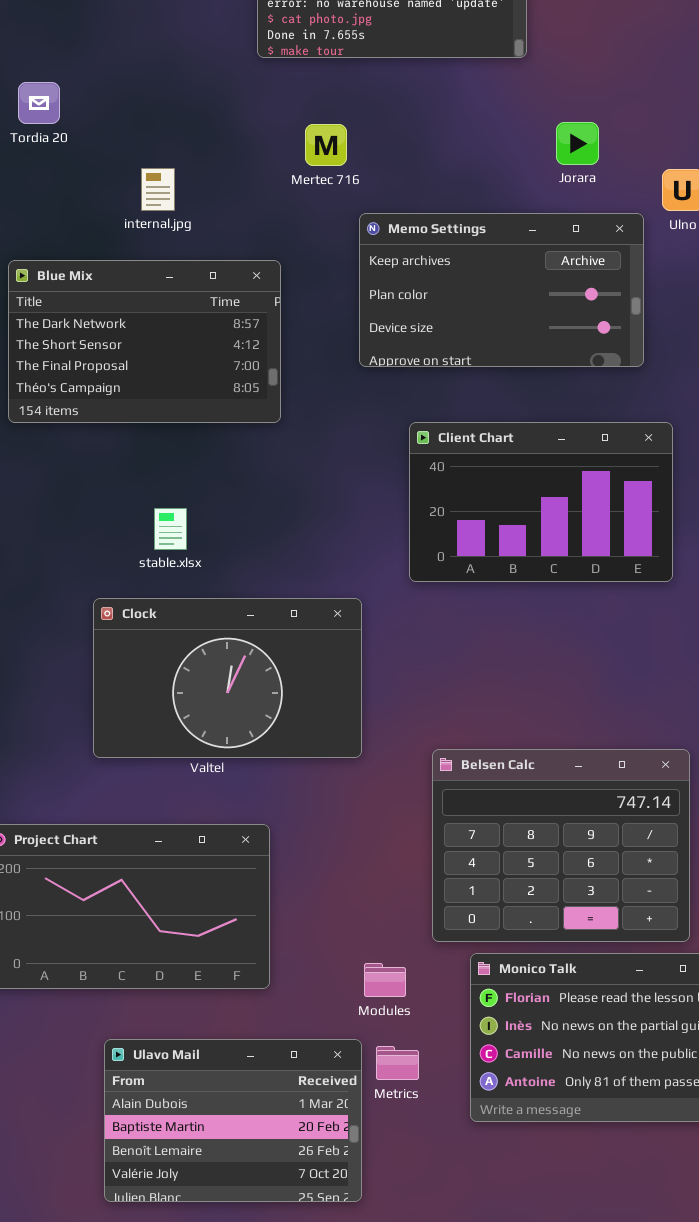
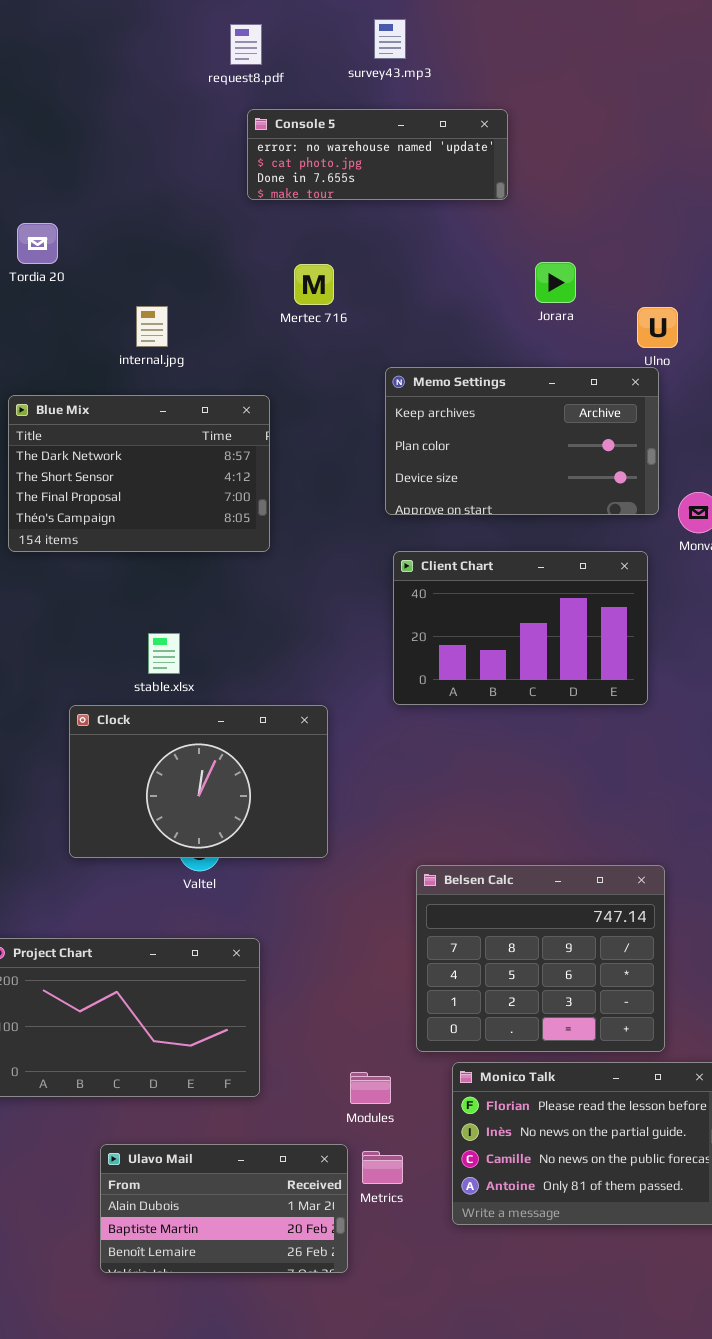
Memo Settings: [359,213,644,367] -> [385,367,659,515], moved
Clock: [93,598,362,758] -> [69,705,328,858], moved
Ulavo Mail: [104,1039,362,1202] -> [100,1144,348,1273], resized

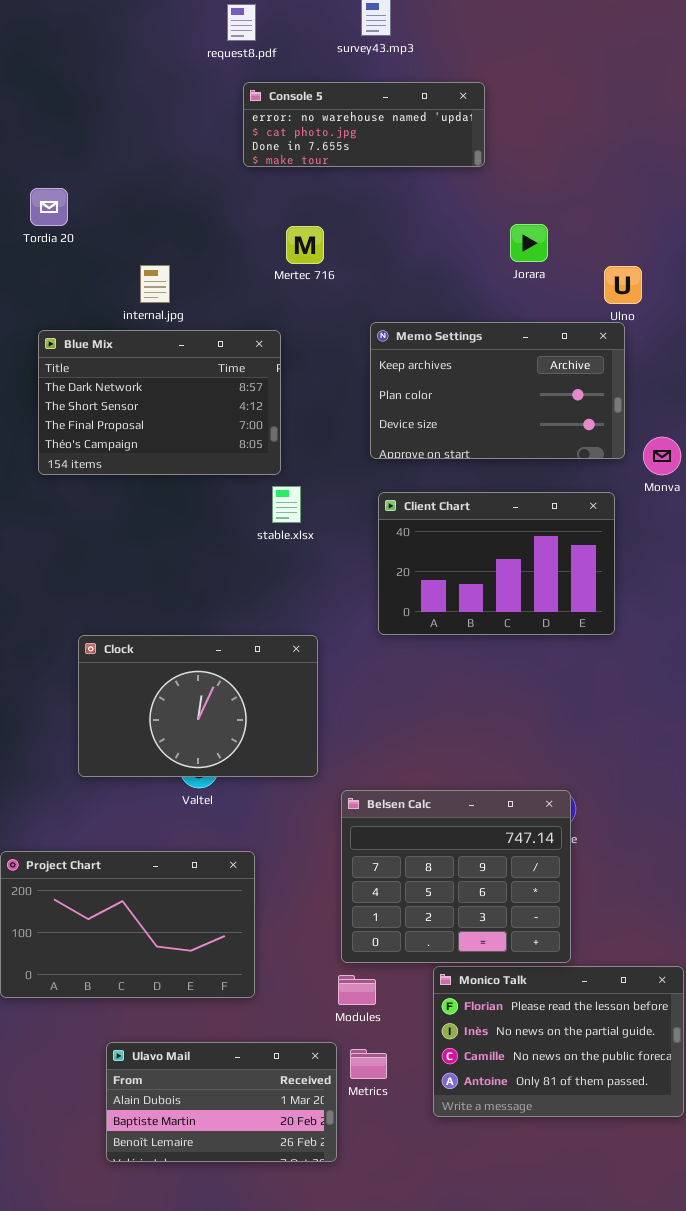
Blue Mix: [8,395,270,552] -> [38,330,281,475], moved
stable.xlsx: [148,633,180,674] -> [272,486,301,523], moved
Belsen Calc: [416,865,665,1052] -> [341,790,571,963], moved

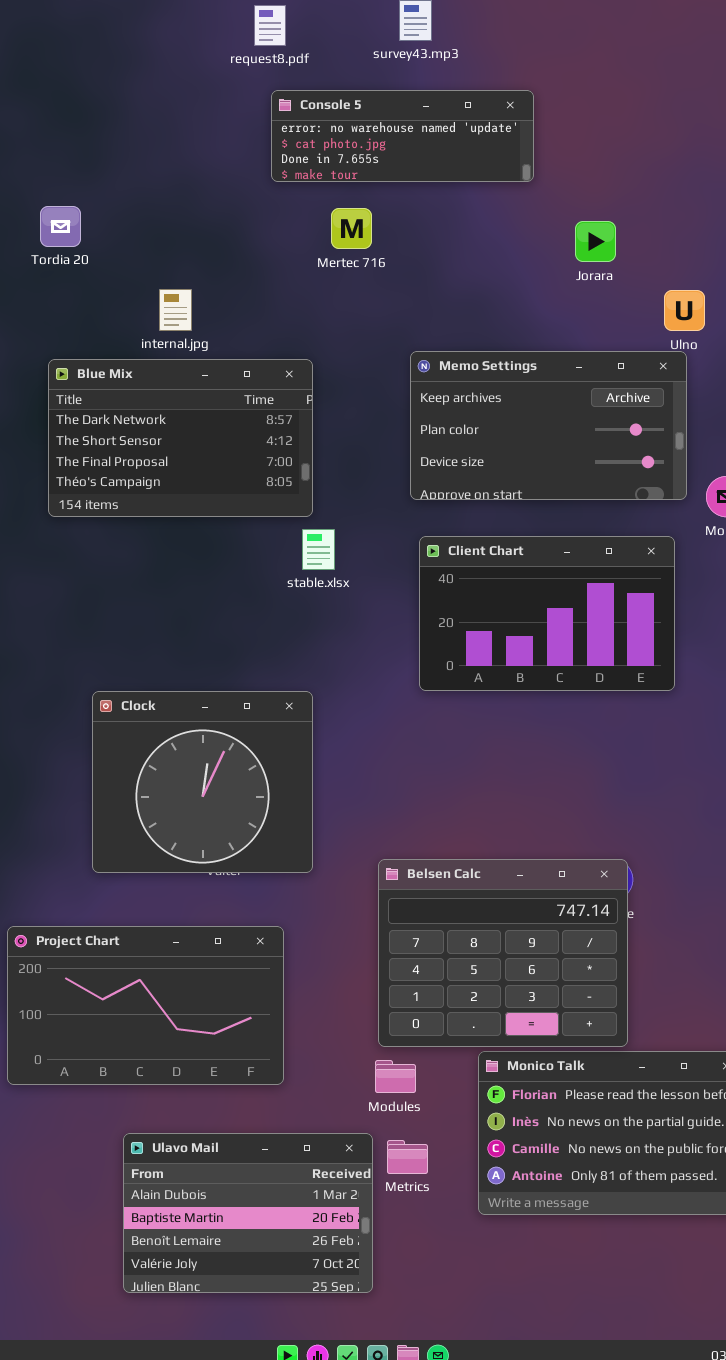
Jorara: [510,224,548,262] -> [575,221,616,262], moved
Mertec 716: [286,226,324,264] -> [331,208,372,249], moved
Clock: [78,635,318,777] -> [92,691,313,873], resized
Ulavo Mail: [106,1042,337,1162] -> [123,1133,373,1293], resized

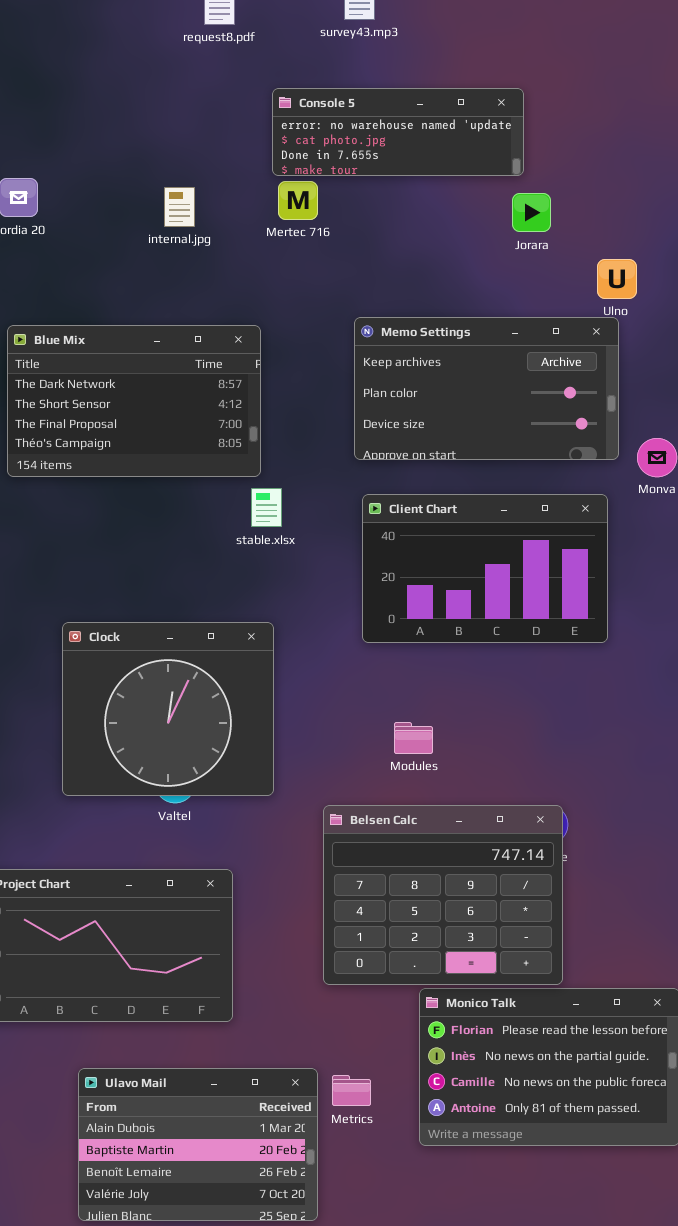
Console 5: [271,90,534,182] -> [272,88,524,176], moved
internal.jpg: [159,289,192,331] -> [164,187,195,227], moved
Clock: [92,691,313,873] -> [62,622,274,796], moved
Modules: [375,1060,416,1093] -> [394,722,433,754], moved

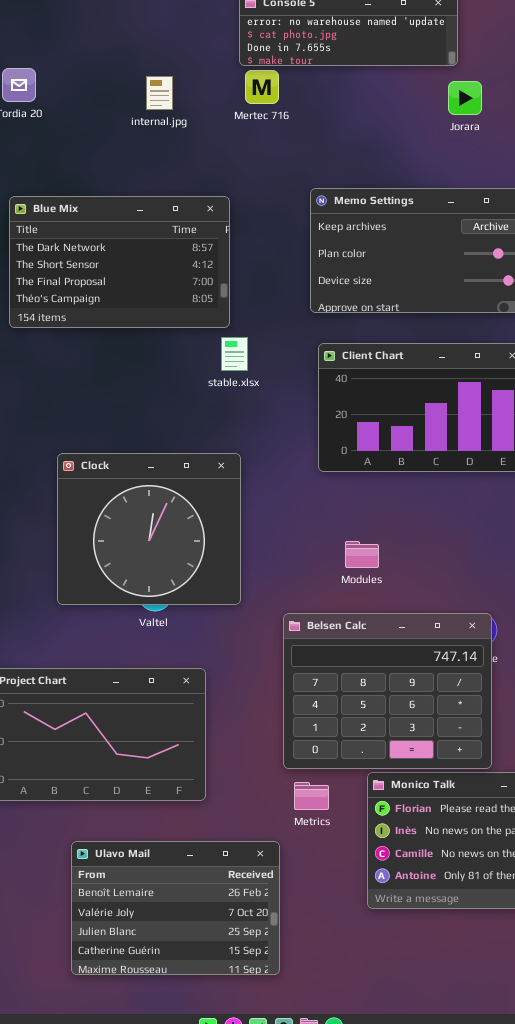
Ulavo Mail: [78,1068,318,1221] -> [71,841,280,975], scrolled down 2 rows
Metrics: [332,1075,371,1106] -> [294,782,329,810], moved

